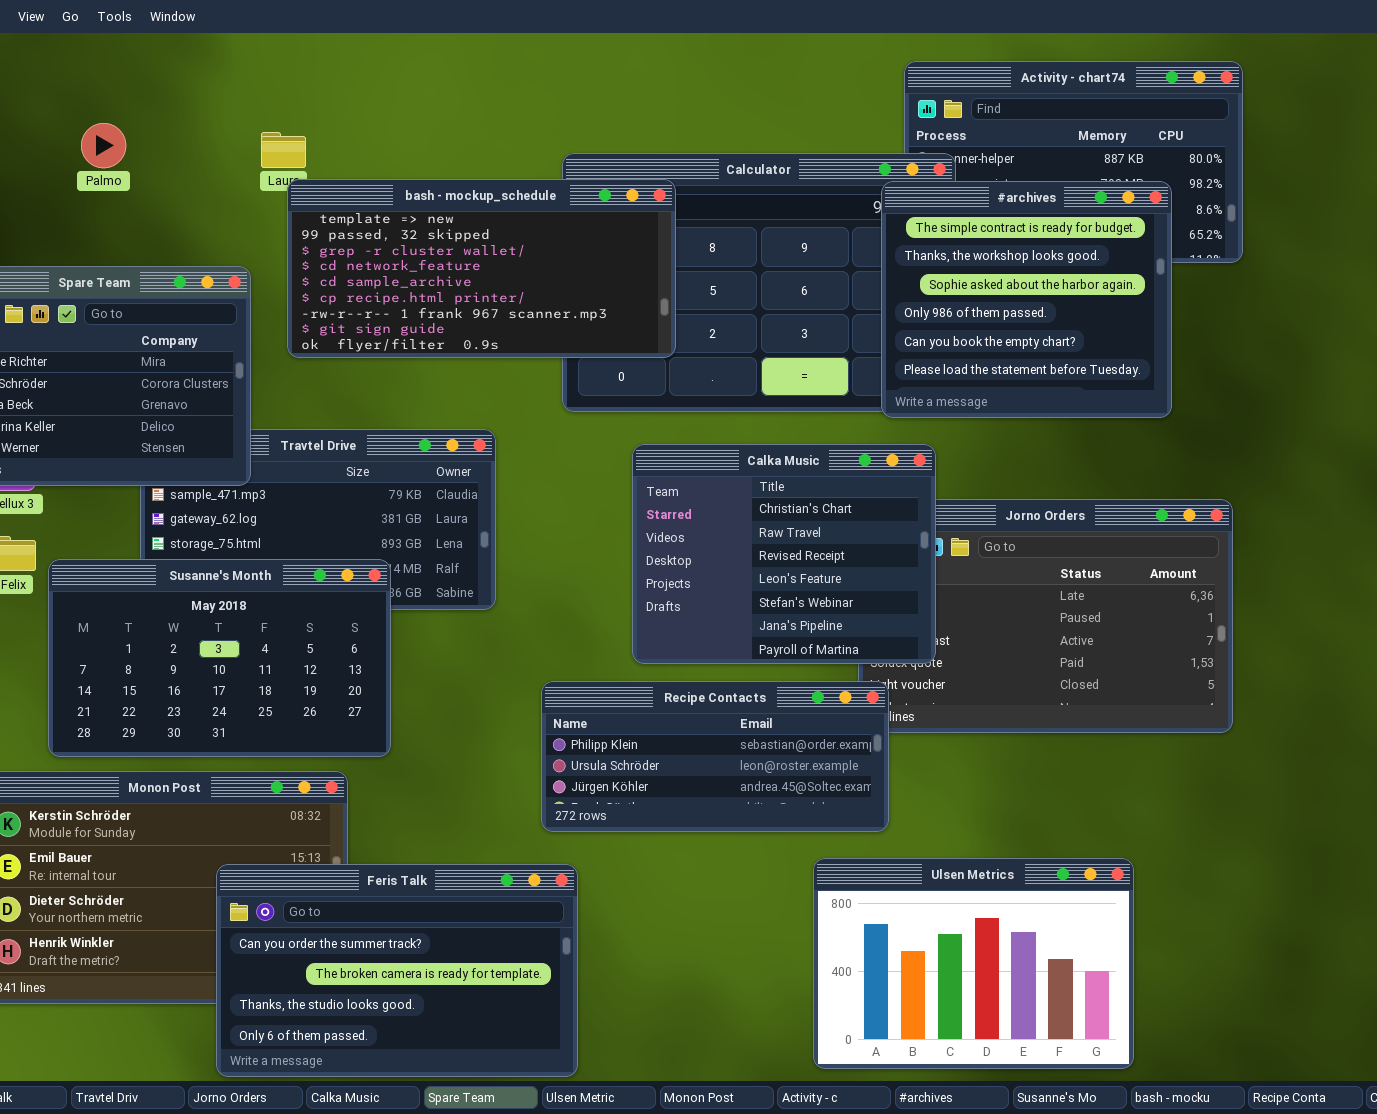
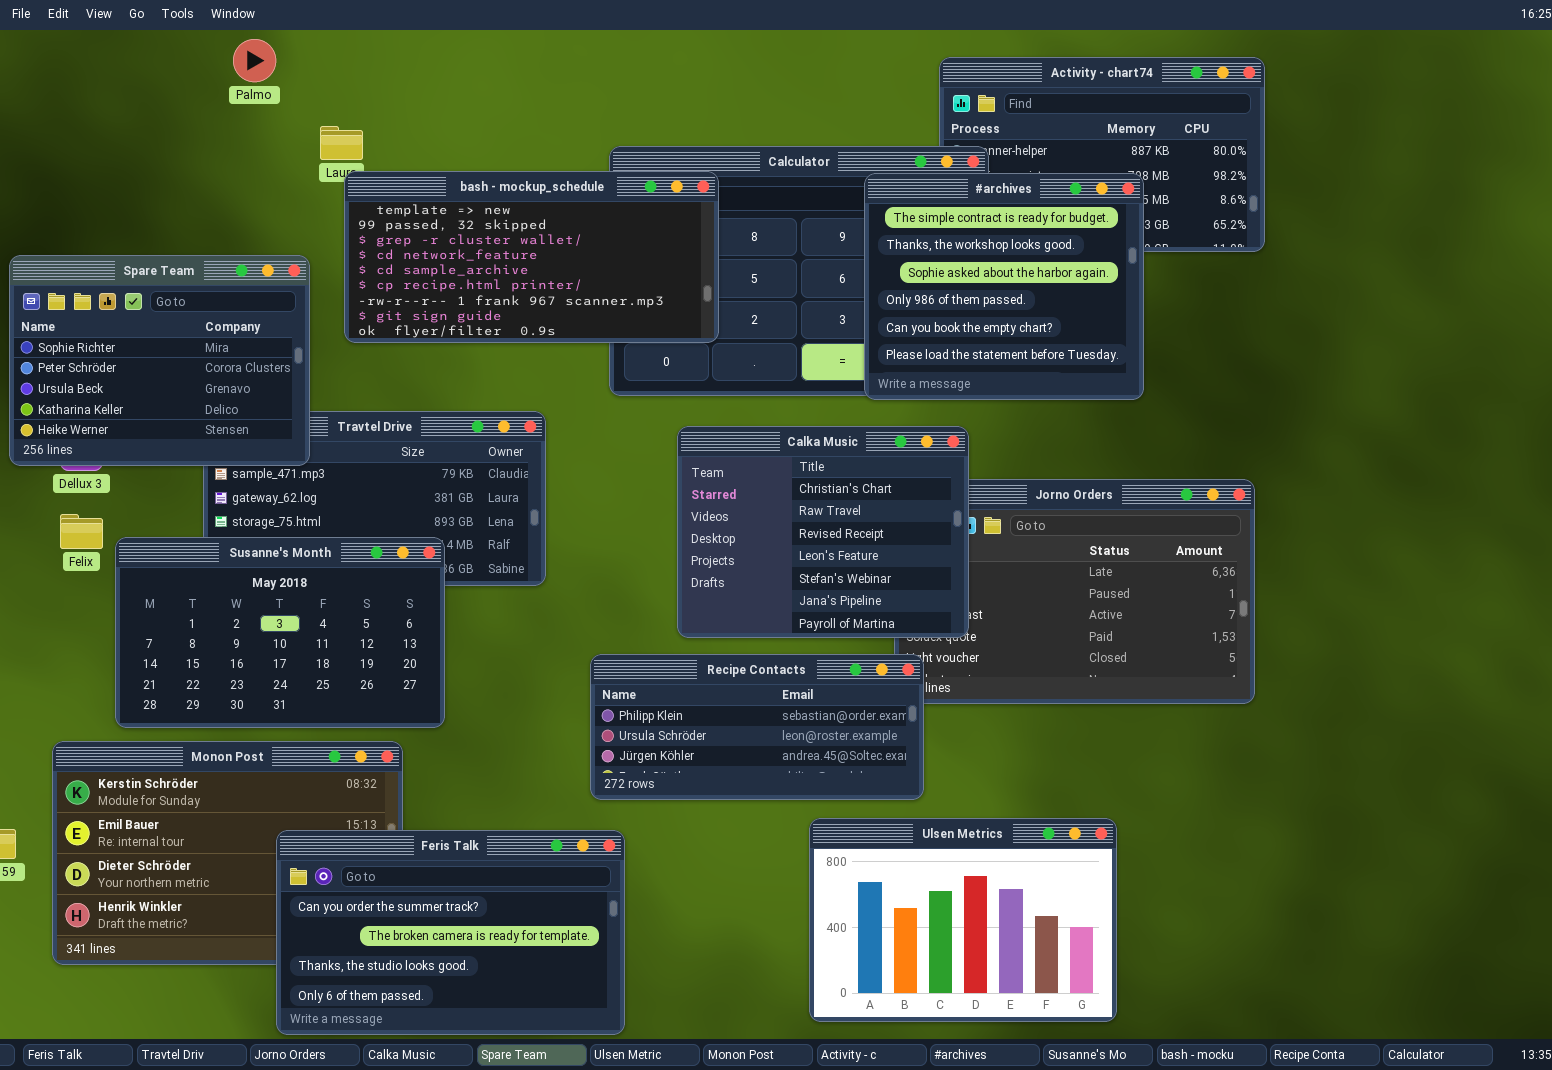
Palmo: [81,123,126,168] -> [233,39,276,82], moved
#archives: [881,181,1172,418] -> [864,173,1144,400], moved
Ulsen Metrics: [813,858,1134,1069] -> [809,818,1117,1022], moved

